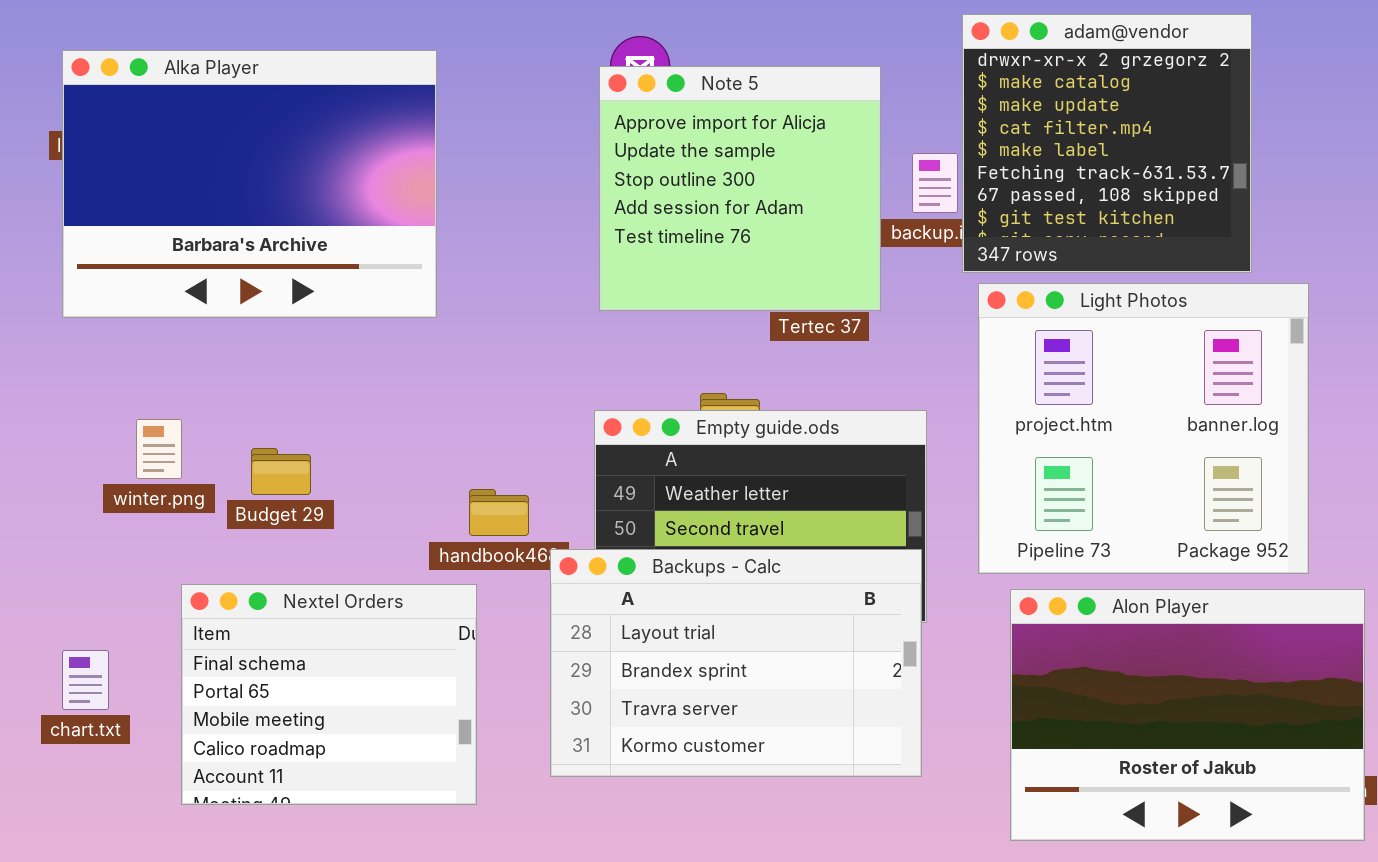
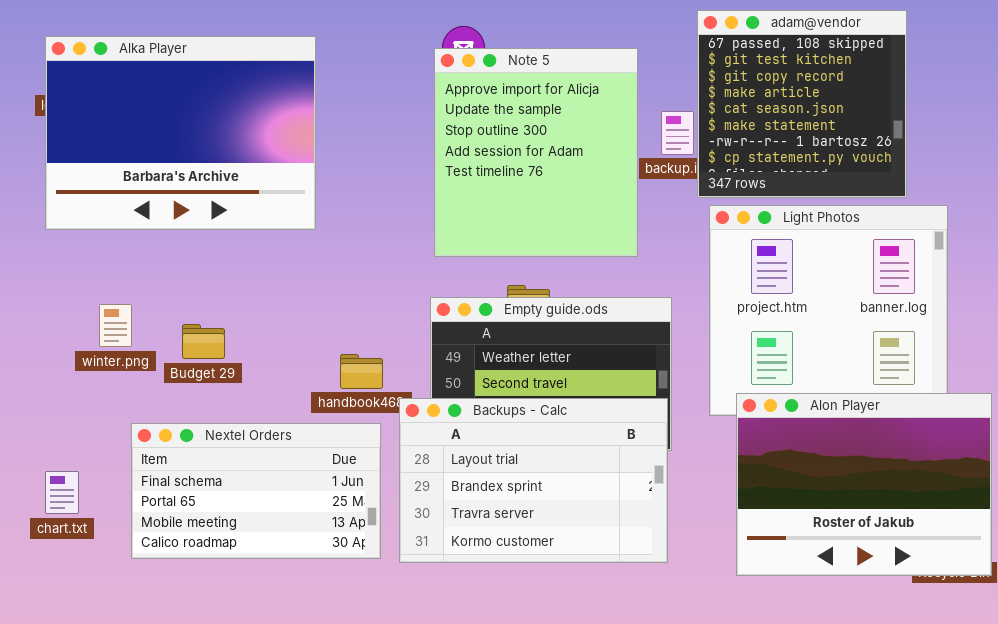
adam@vendor: [962,14,1252,273] -> [697,10,907,198], scrolled down 6 rows
Note 5: [599,66,881,311] -> [434,48,638,257], resized
Nextel Orders: [181,584,477,805] -> [131,423,381,559], resized
Alon Player: [1010,589,1365,841] -> [736,393,992,576], moved

